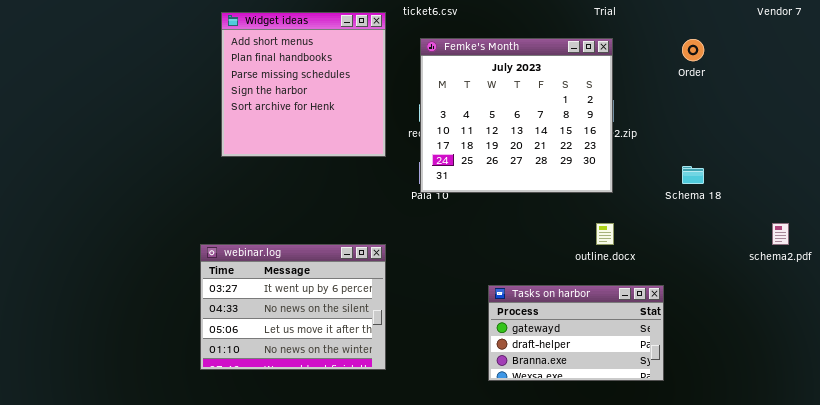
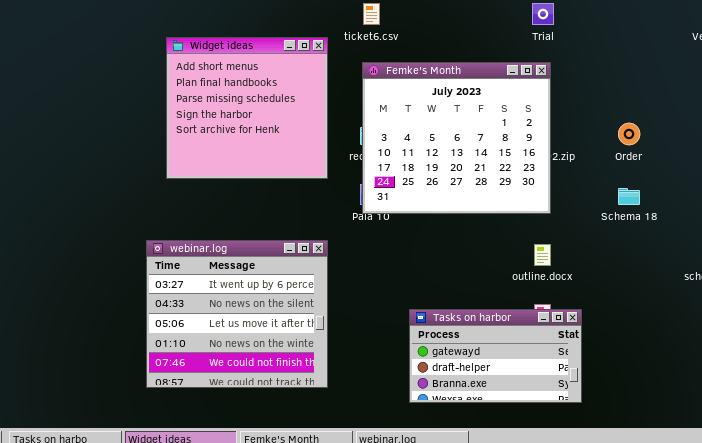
Order: [682,39,704,61] -> [618,123,640,145], moved
webinar.log: [200,244,386,370] -> [146,240,328,388], resized
Tasks on harbor: [488,285,664,381] -> [409,309,582,403], moved

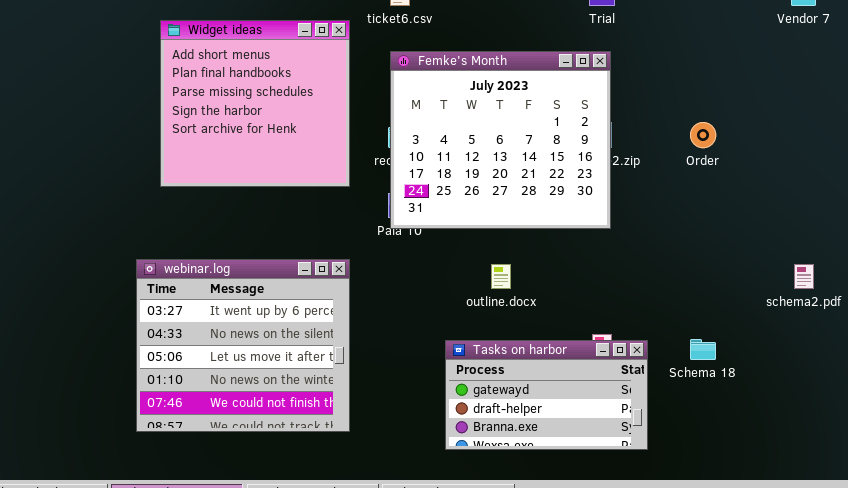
Schema 18: [618,188,640,205] -> [690,339,716,360], moved
outline.docx: [534,244,551,266] -> [491,264,511,289], moved

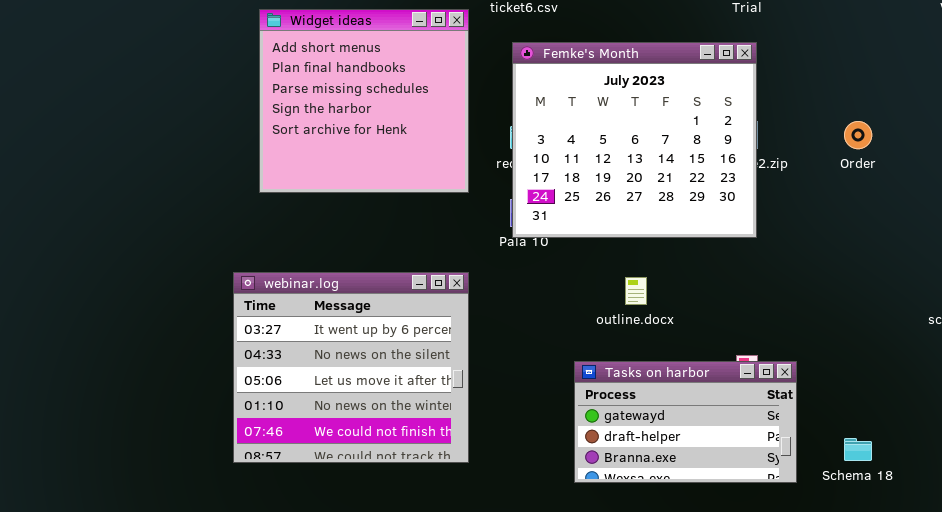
Schema 18: [690,339,716,360] -> [844,438,872,461], moved

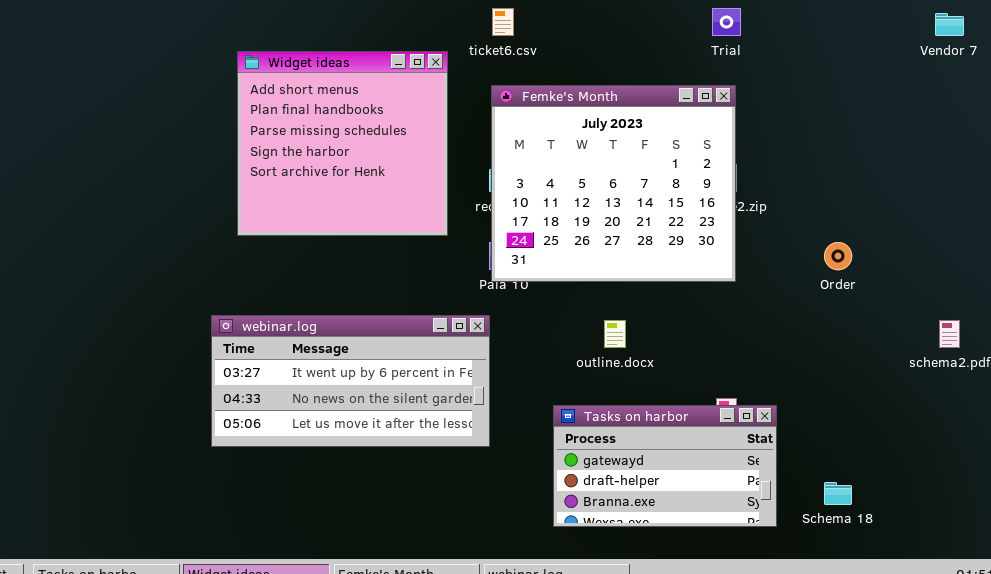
Order: [844,121,872,149] -> [824,242,852,270], moved
webinar.log: [233,272,469,463] -> [211,315,490,447], resized

